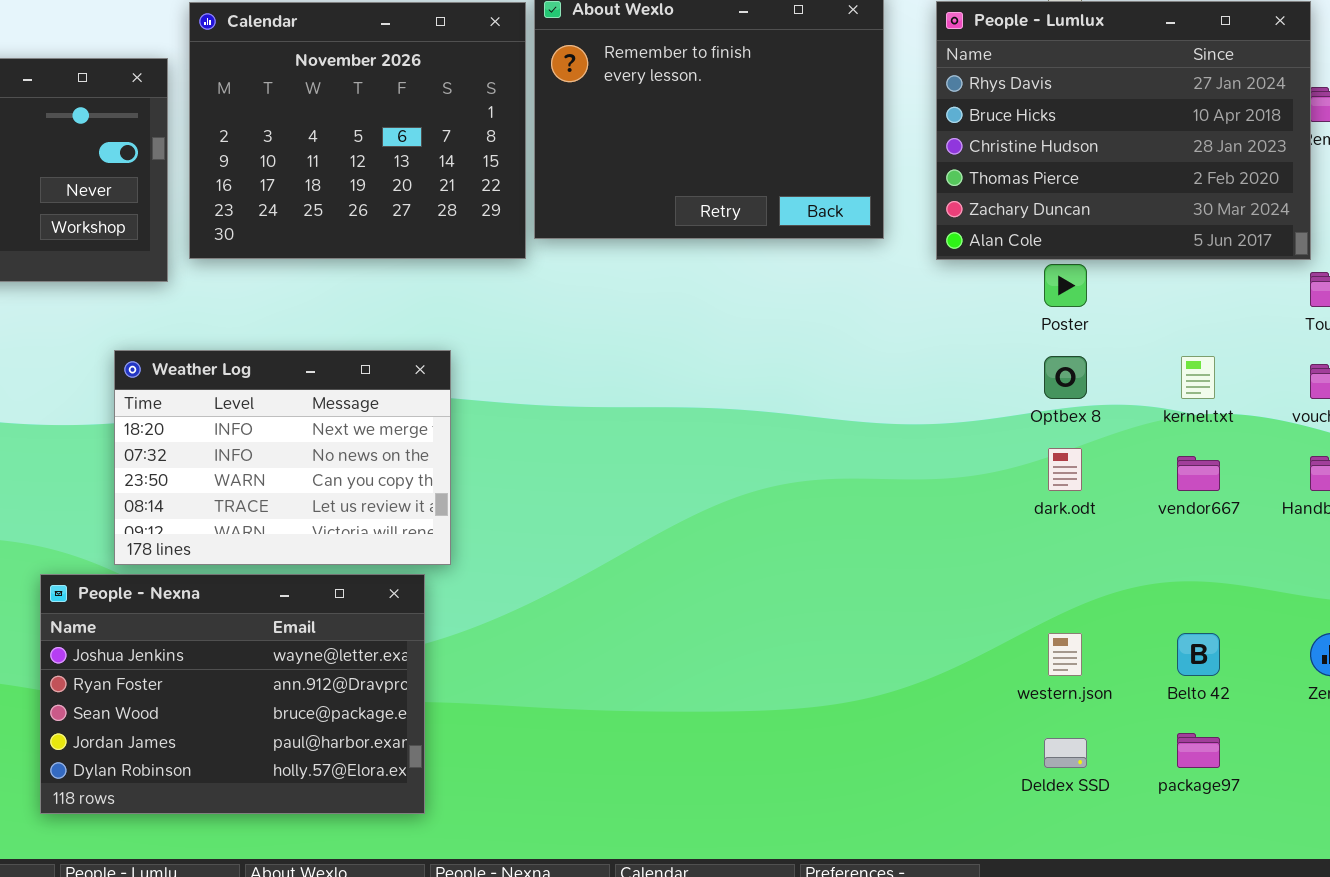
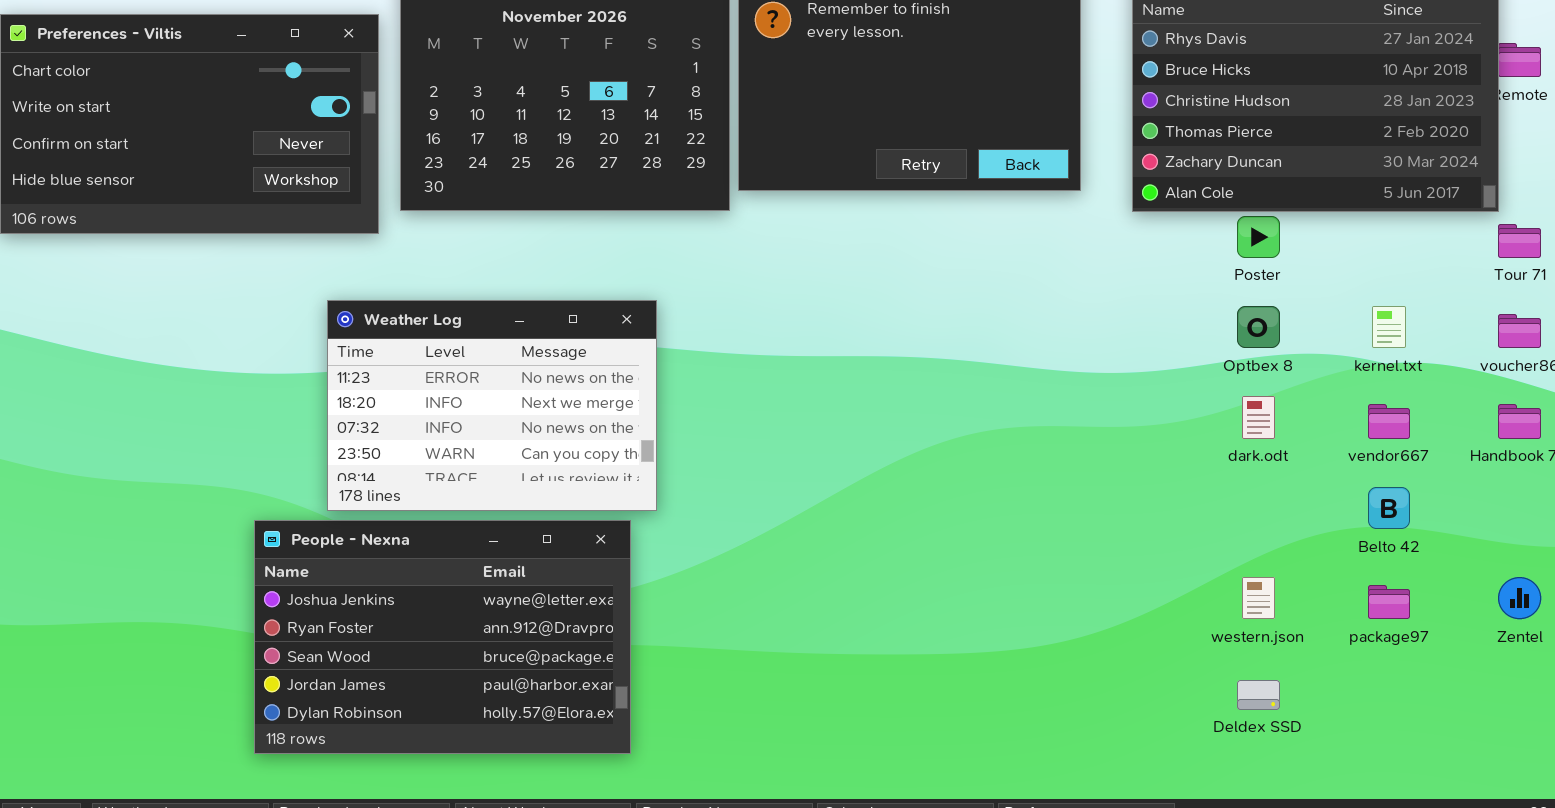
Weather Log: [114,350,451,565] -> [327,300,657,511], scrolled up 1 row
Belto 42: [1177,633,1220,676] -> [1368,487,1410,529], moved
package97: [1177,733,1220,768] -> [1368,585,1410,619], moved

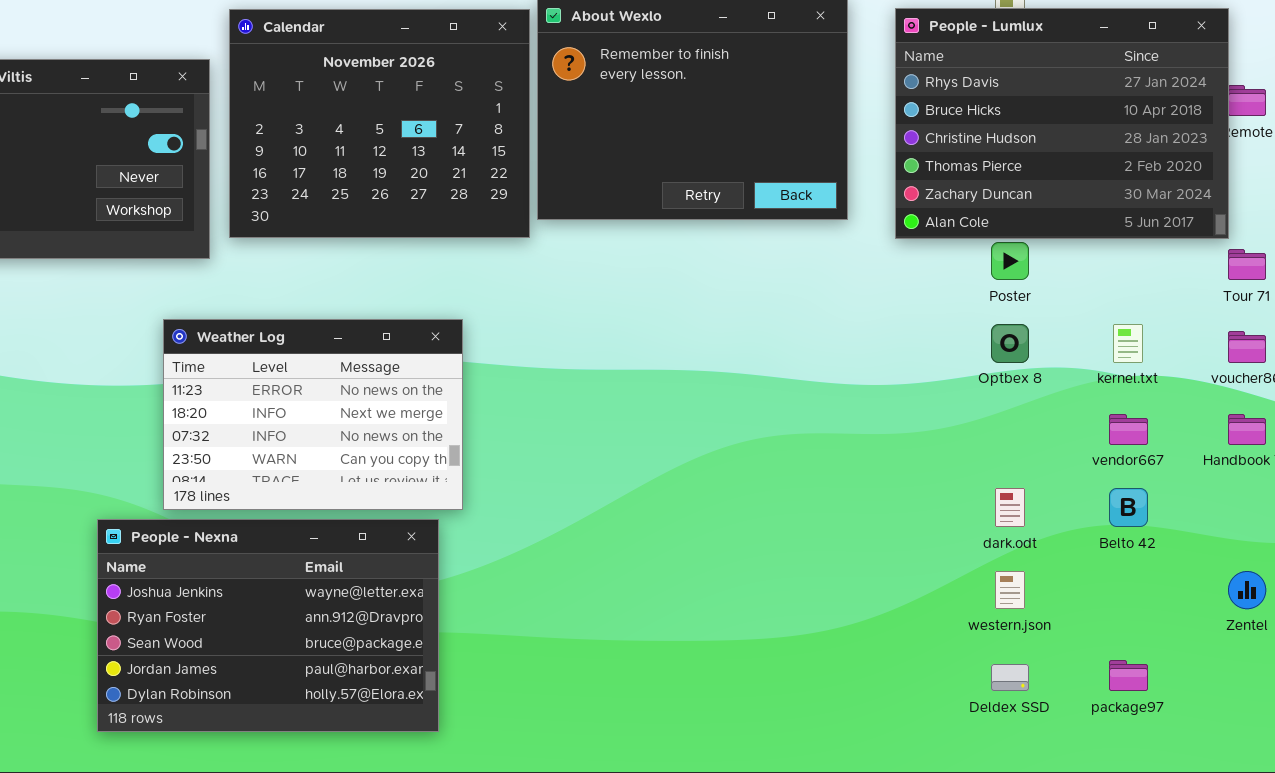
dark.odt: [1242,396,1275,439] -> [995,488,1025,527], moved
package97: [1368,585,1410,619] -> [1109,660,1148,691], moved

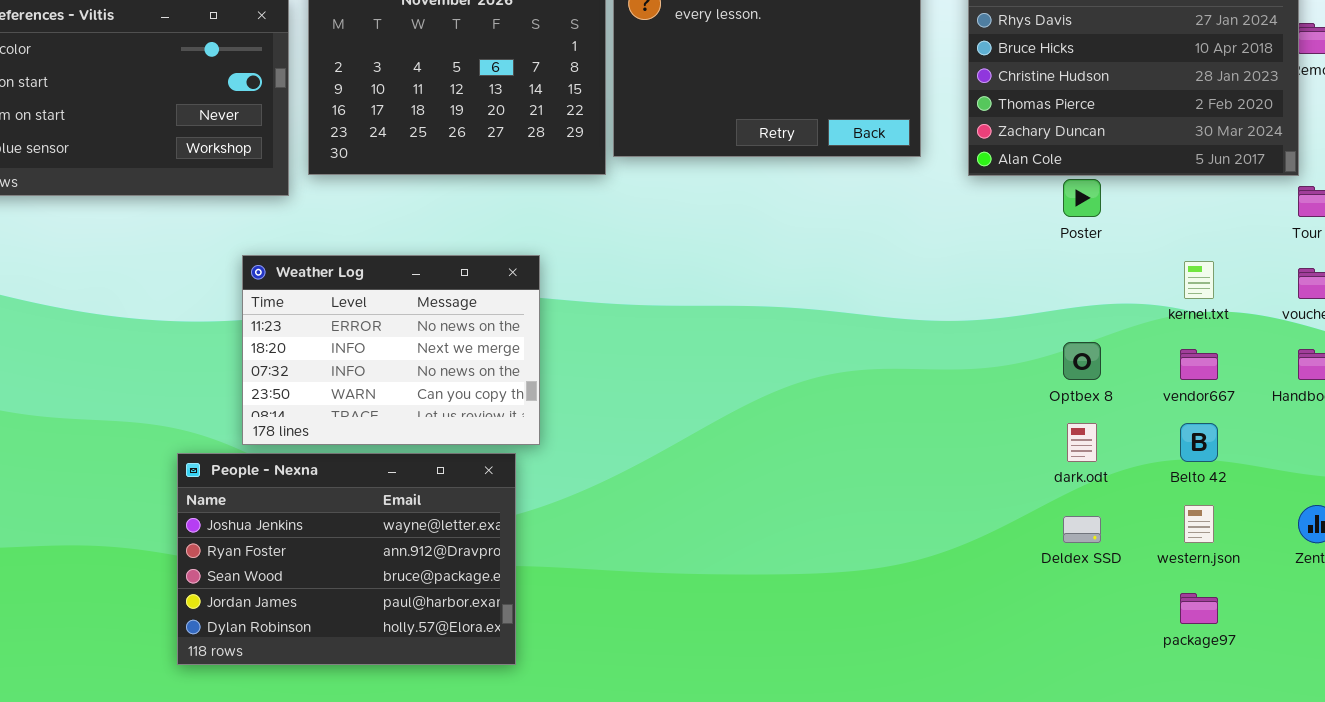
Optbex 8: [991,324,1029,363] -> [1063,342,1101,380], moved
western.json: [995,571,1025,609] -> [1184,505,1214,543], moved
Deldex SSD: [991,664,1029,691] -> [1063,516,1101,543], moved

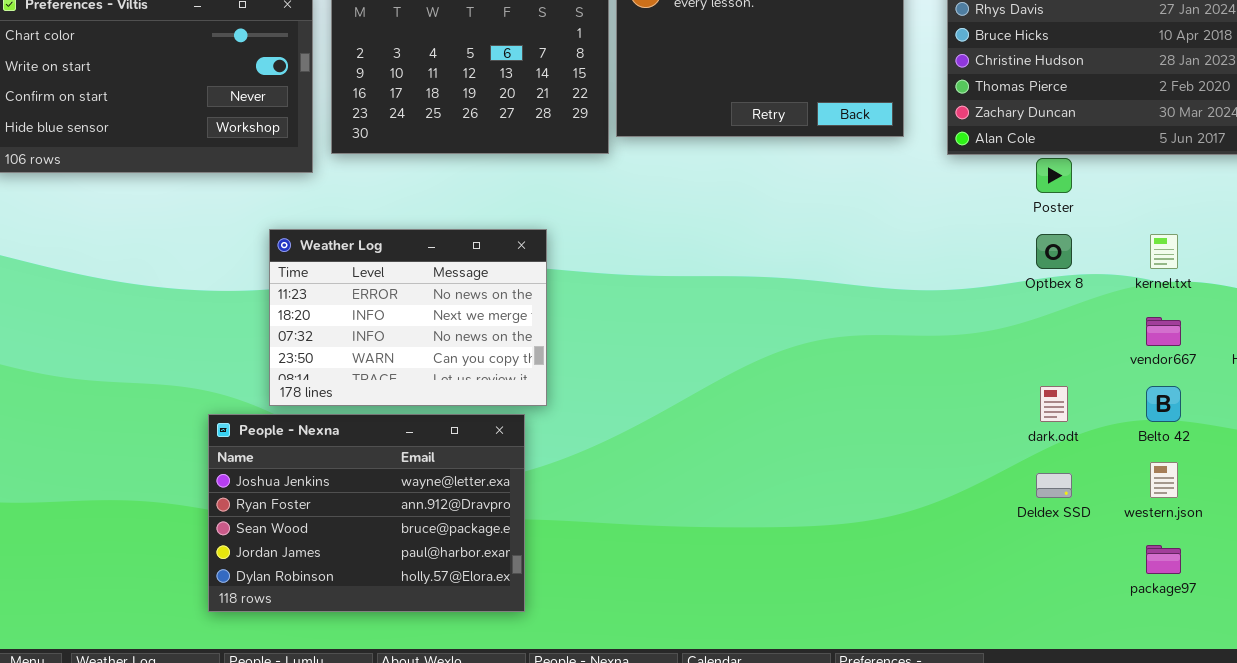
Optbex 8: [1063,342,1101,380] -> [1036,234,1072,269], moved

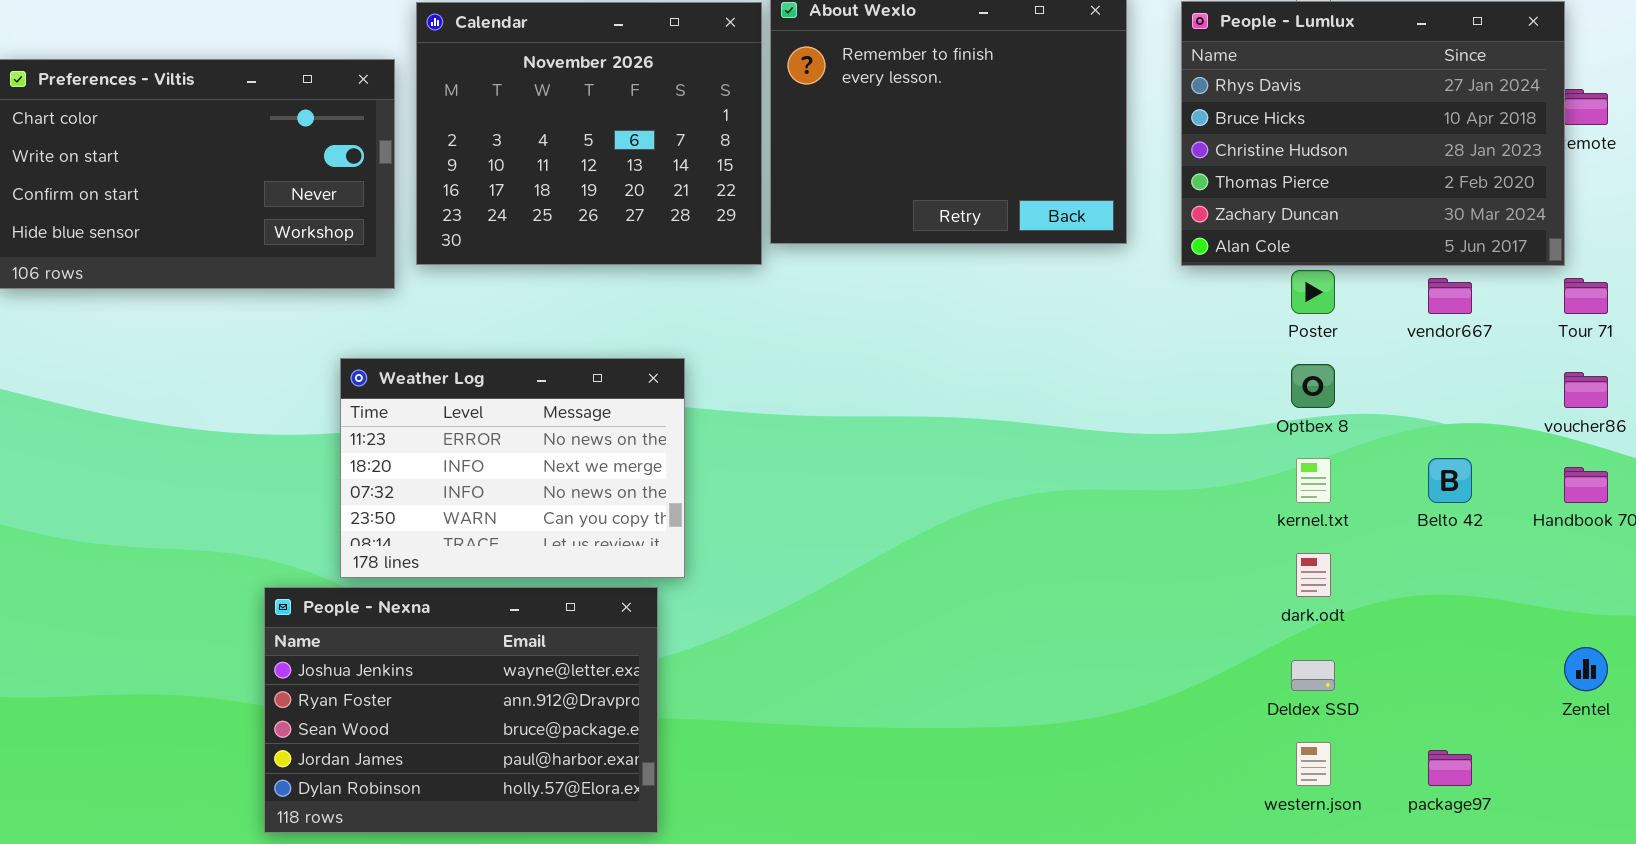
kernel.txt: [1150,234,1178,269] -> [1296,458,1331,503], moved
vendor667: [1146,317,1181,346] -> [1428,278,1472,314], moved
Belto 42: [1146,386,1181,422] -> [1428,458,1472,503], moved
western.json: [1150,462,1178,498] -> [1296,742,1331,786], moved

